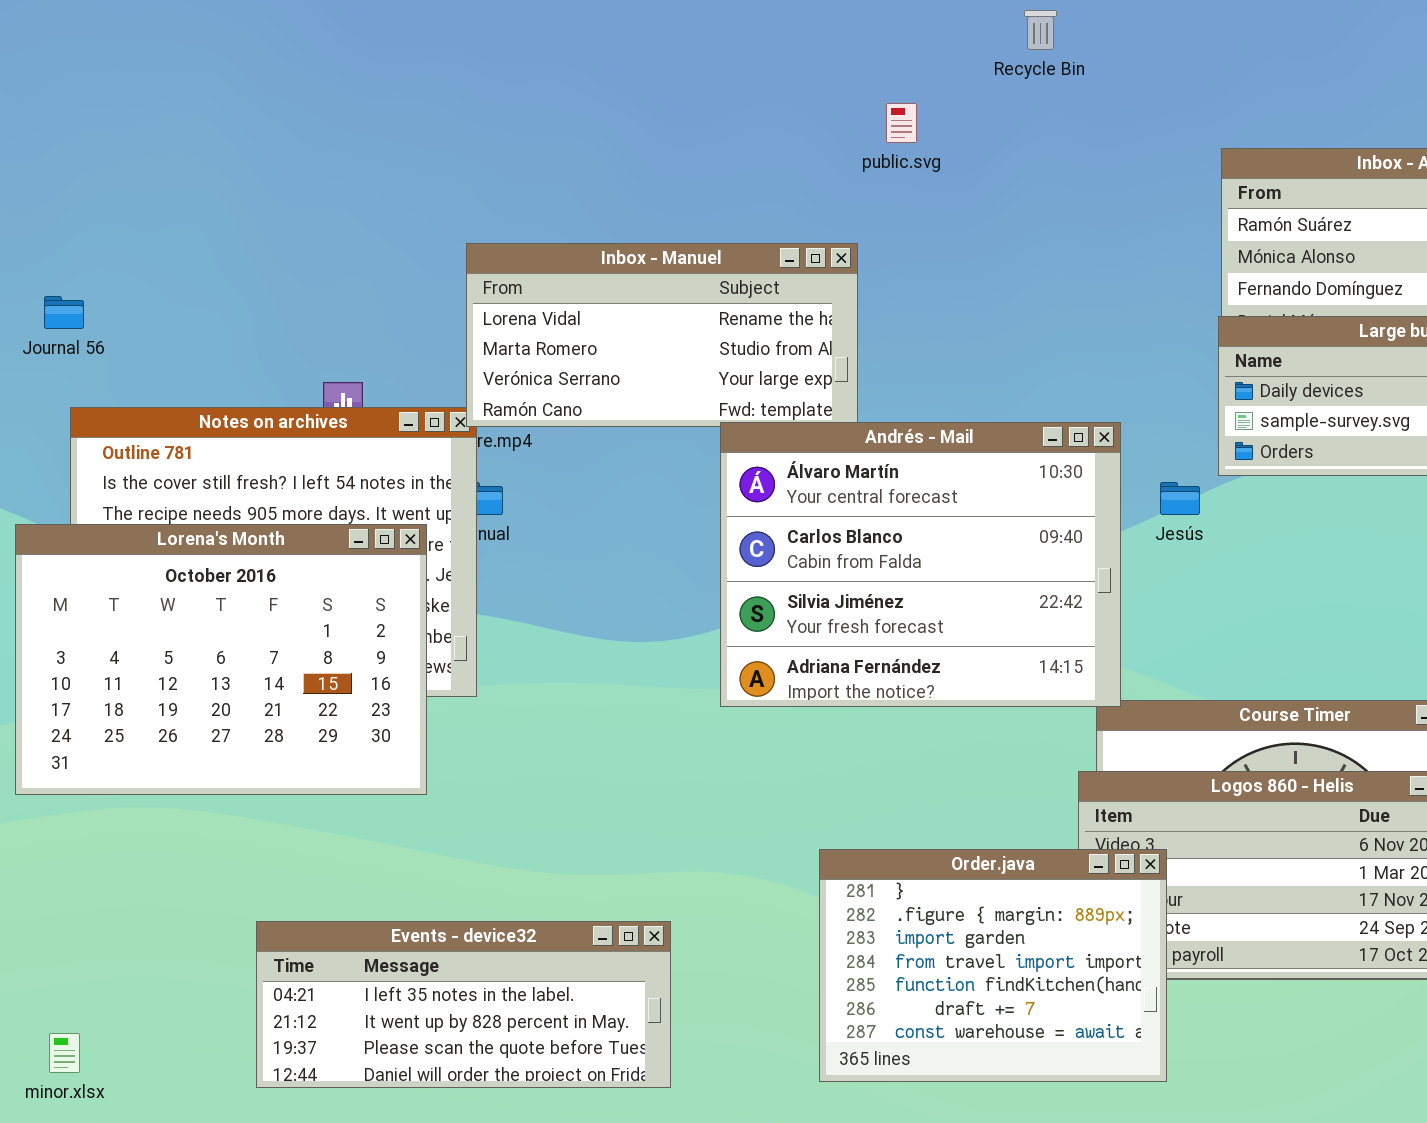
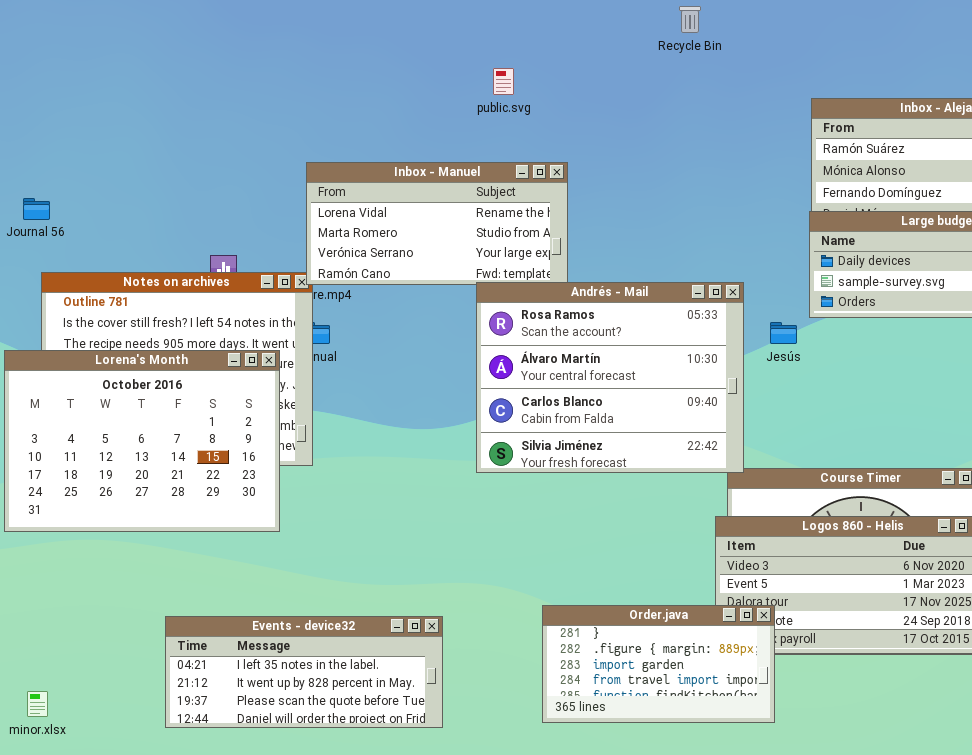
public.svg: [886,103,917,143] -> [493,68,514,95], moved
Andrés - Mail: [720,422,1121,707] -> [476,282,744,473], scrolled up 1 row
Order.java: [819,849,1167,1082] -> [542,605,775,723], resized

